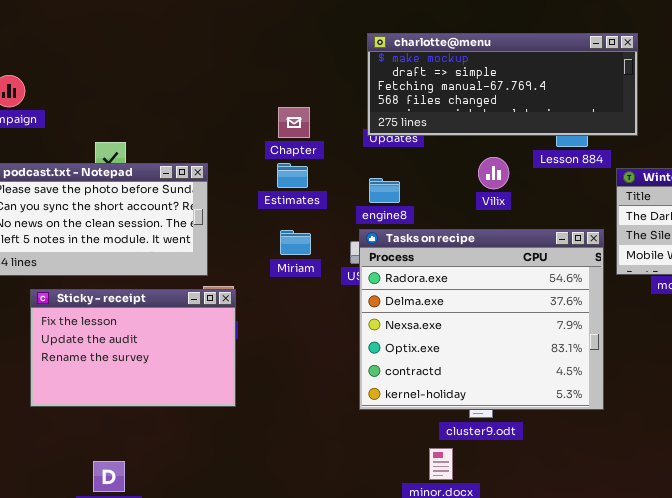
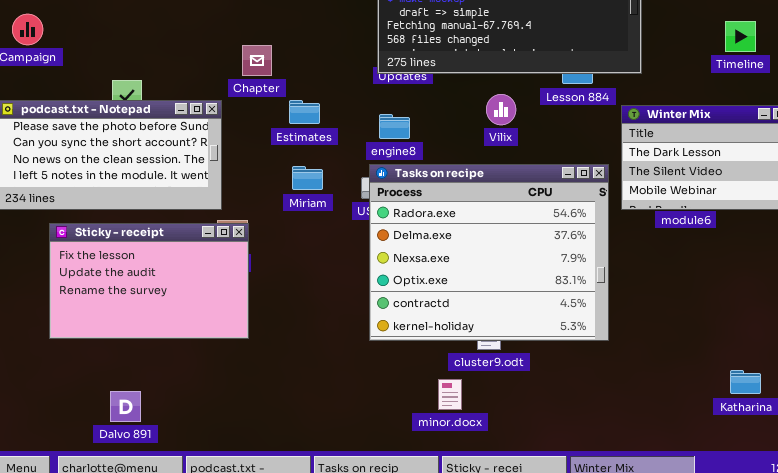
Chapter: [278,107,310,138] -> [242,45,272,76], moved

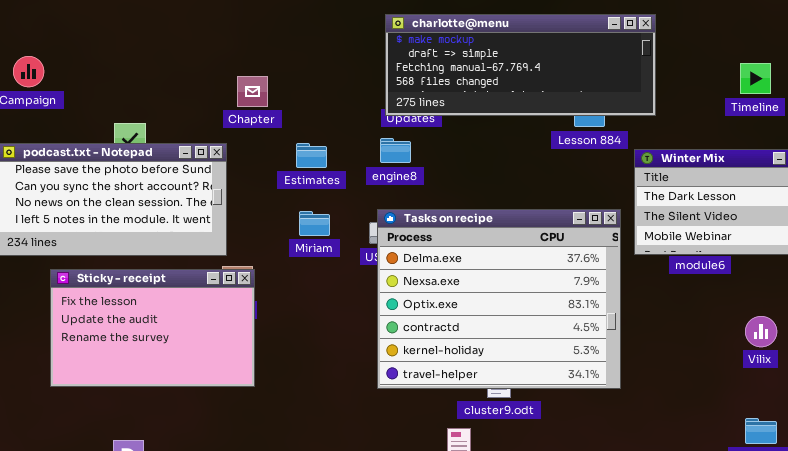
Chapter: [242,45,272,76] -> [237,76,268,107], moved
Vilix: [486,94,516,125] -> [745,316,777,347], moved
engine8: [379,114,410,139] -> [380,138,411,163], moved
Tasks on recipe: [369,164,609,341] -> [377,209,621,389], scrolled down 1 row

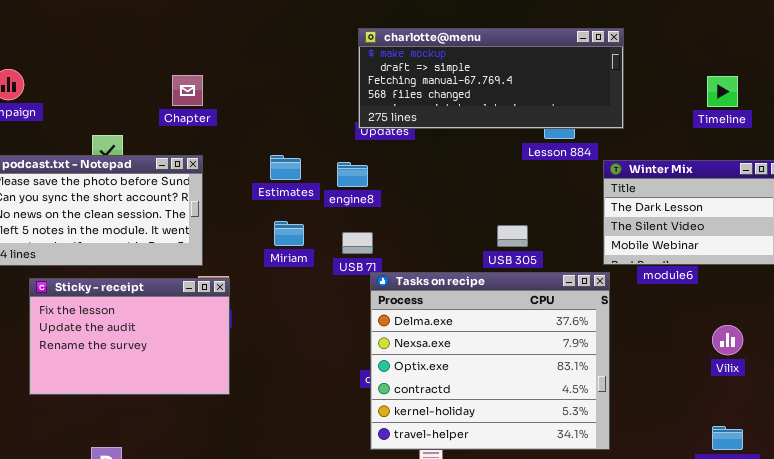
Chapter: [237,76,268,107] -> [172,75,203,106], moved
engine8: [380,138,411,163] -> [337,162,368,187], moved
Tasks on recipe: [377,209,621,389] -> [370,272,610,450], moved

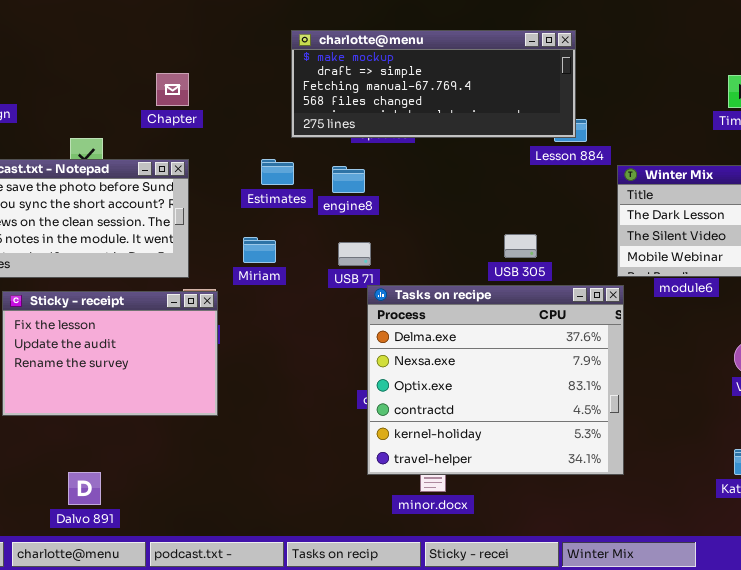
charlotte@menu: [358,28,624,129] -> [291,30,576,138], moved
Miriam: [274,221,304,246] -> [243,237,276,263], moved

